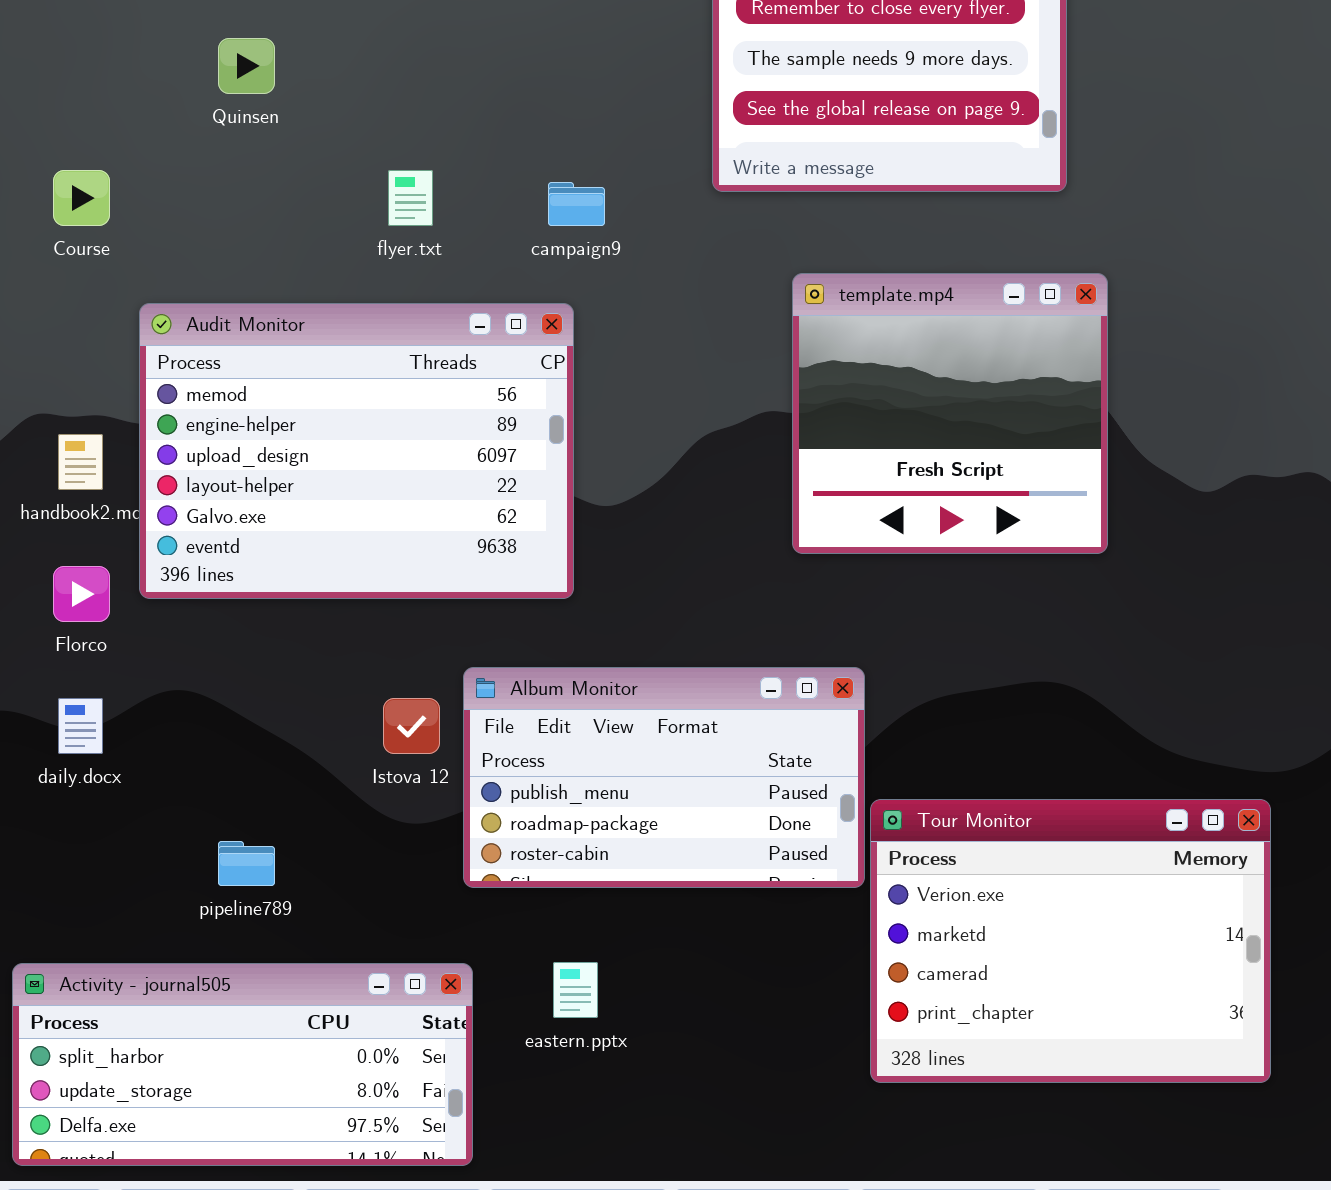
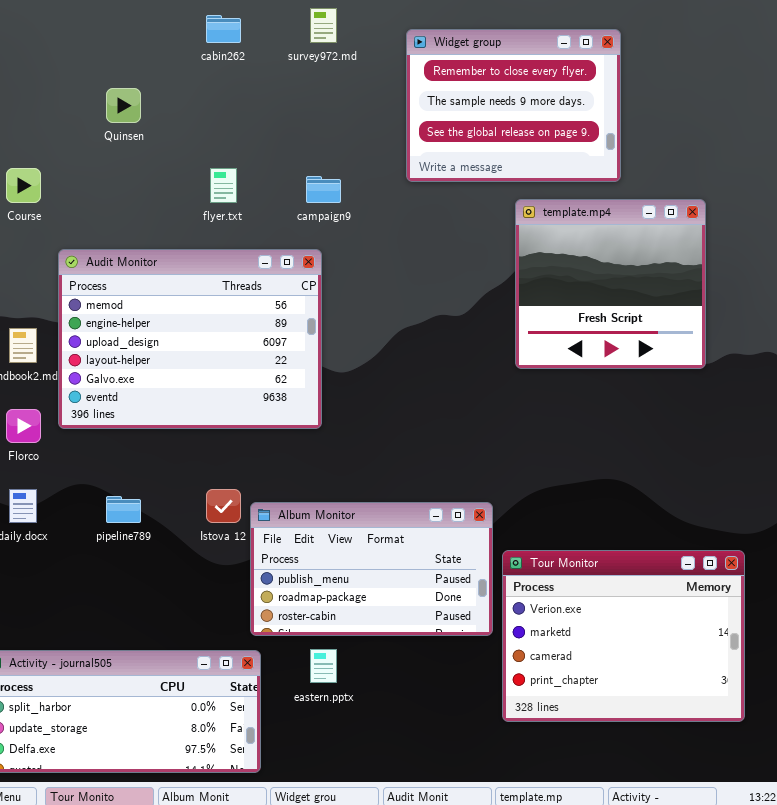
template.mp4: [792,273,1108,554] -> [515,199,706,369], moved
Album Monitor: [463,667,865,888] -> [250,502,493,636], moved
pipeline789: [218,841,275,886] -> [106,496,141,523], moved

